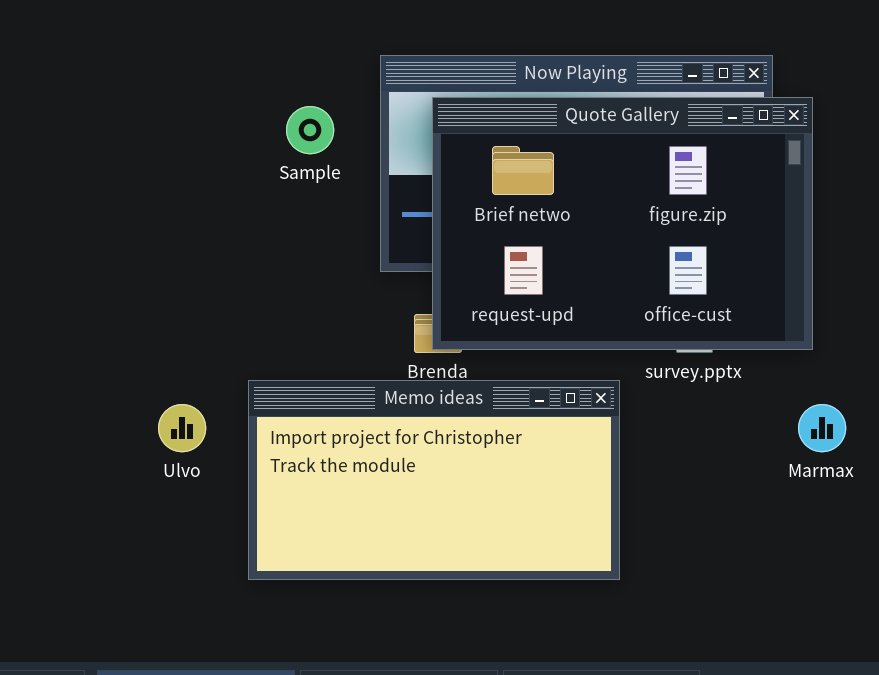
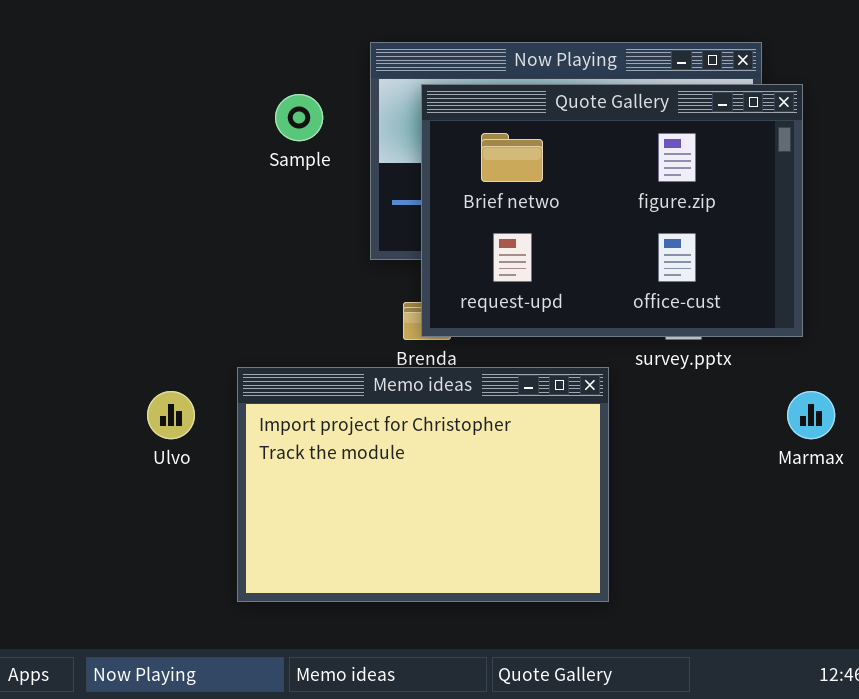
Memo ideas: [248,380,620,580] -> [237,367,609,602], resized

